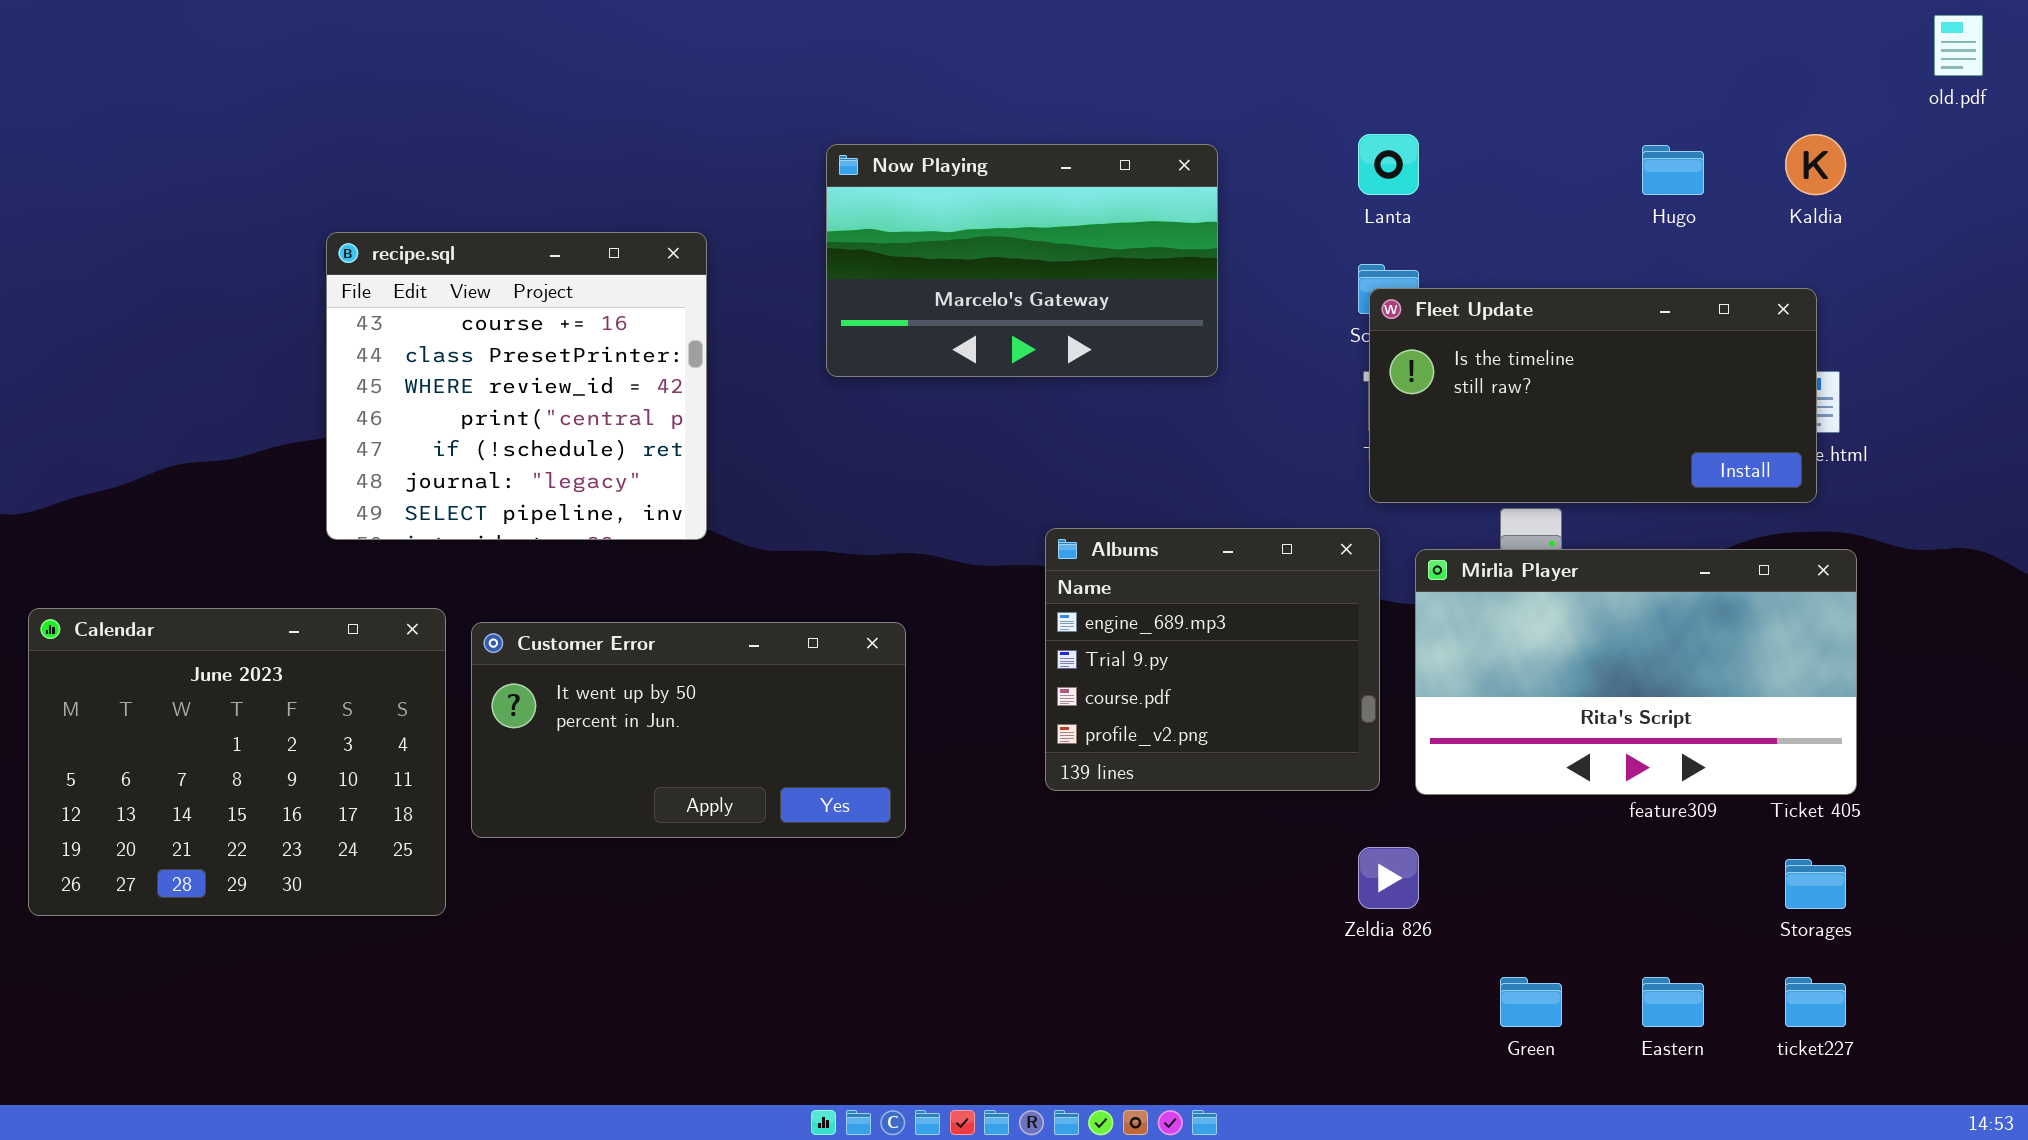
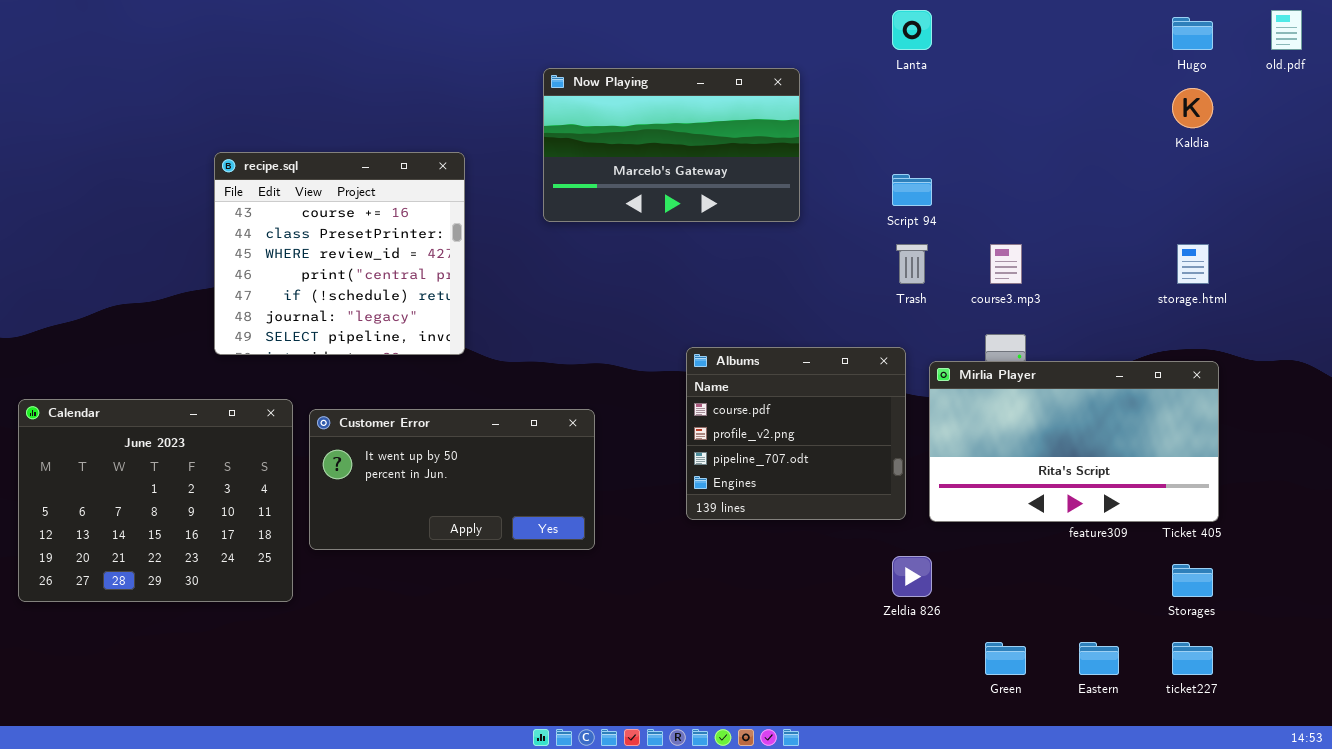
Lanta: [1358,134,1419,195] -> [892,10,932,50], moved
Now Playing: [826,144,1218,377] -> [543,68,800,222], moved
Hugo: [1642,145,1704,195] -> [1172,17,1213,50], moved
Fleet Update: [1369,288,1817,503] -> none, closed
Albums: [1045,528,1380,791] -> [686,347,906,520], scrolled down 2 rows

